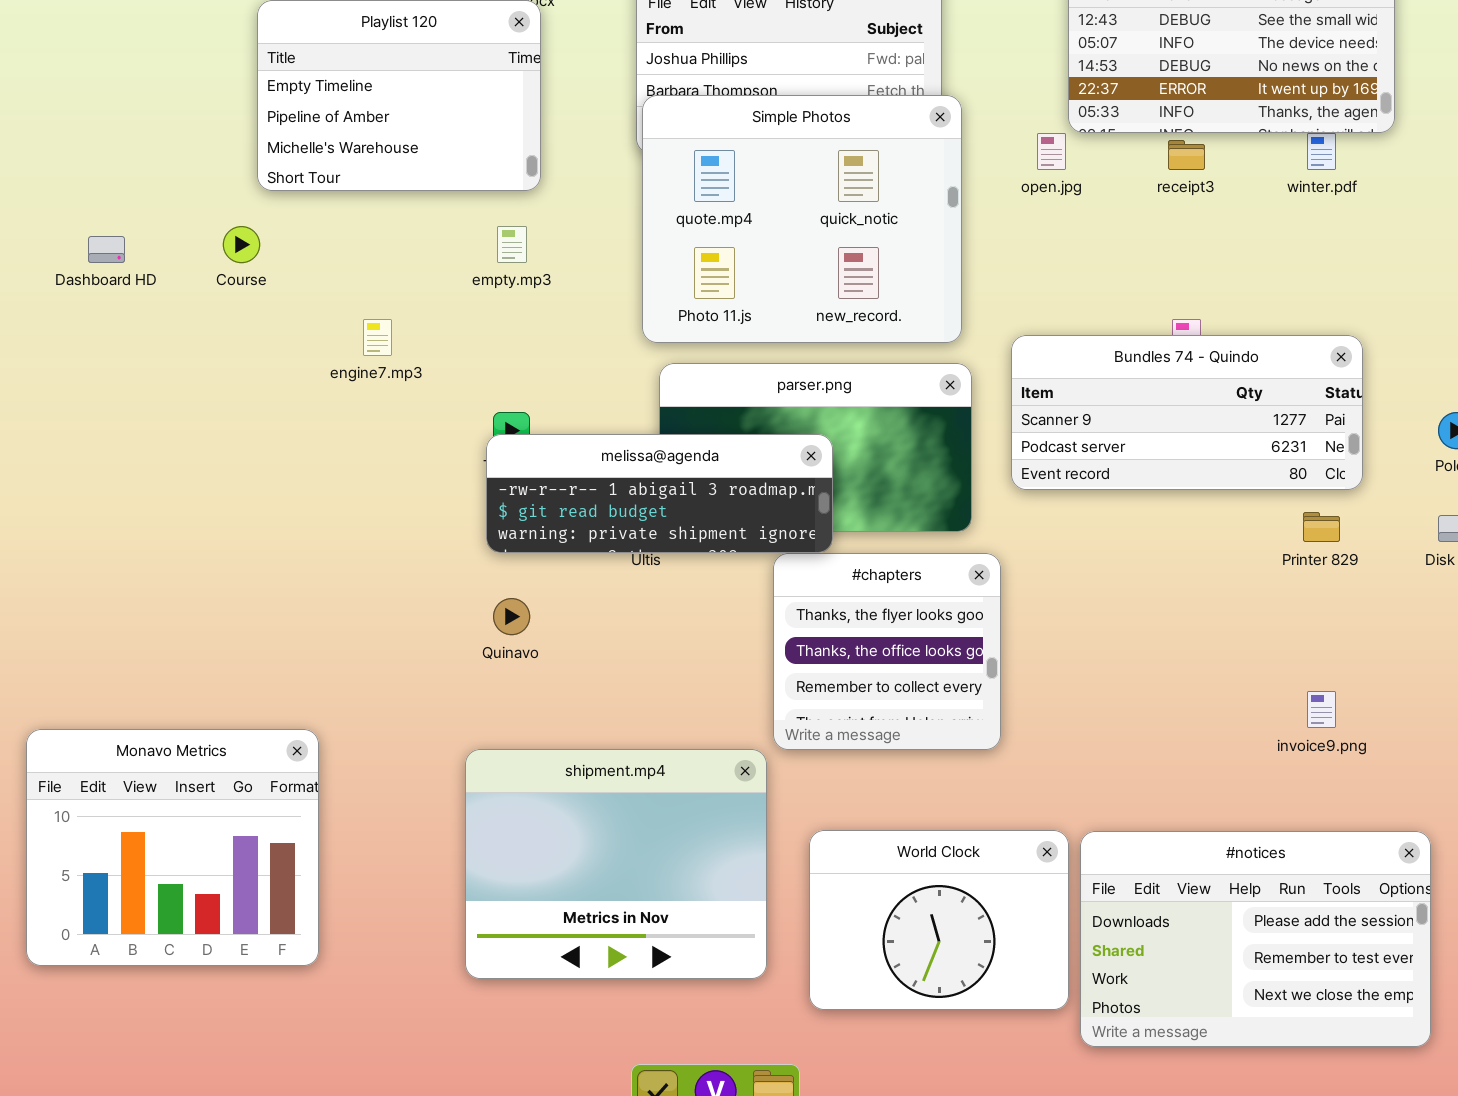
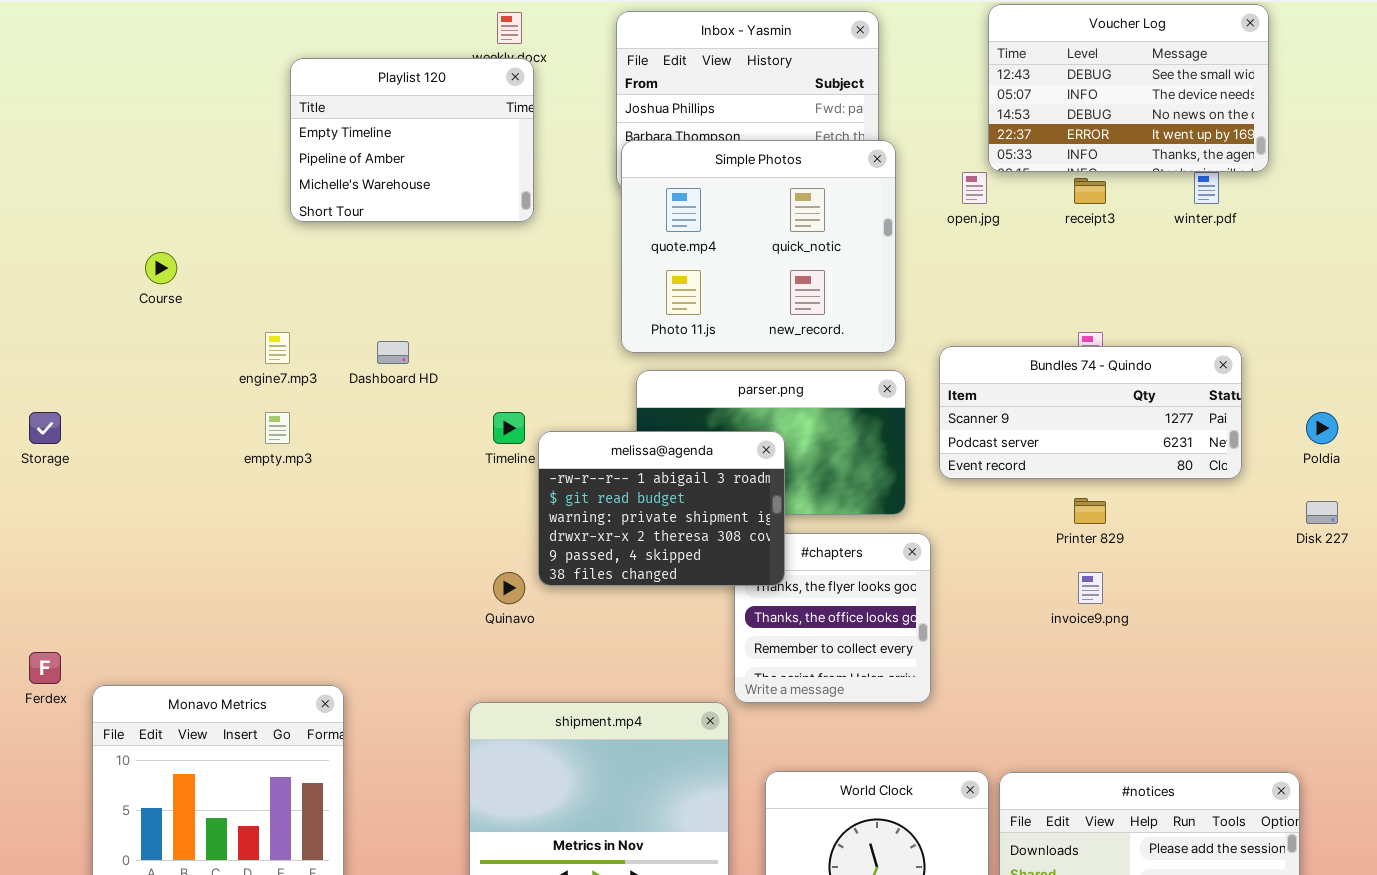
Course: [223,226,260,263] -> [145,252,177,284], moved
empty.mp3: [497,226,527,263] -> [265,412,290,444], moved
Dashboard HD: [88,236,125,263] -> [377,341,409,364], moved
engine7.mp3: [363,319,392,356] -> [265,332,290,364], moved
melissa@agenda: [486,434,833,553] -> [538,431,785,586], resized
Printer 829: [1303,512,1340,542] -> [1074,498,1106,524], moved
invoice9.png: [1307,691,1336,728] -> [1078,572,1103,604], moved

